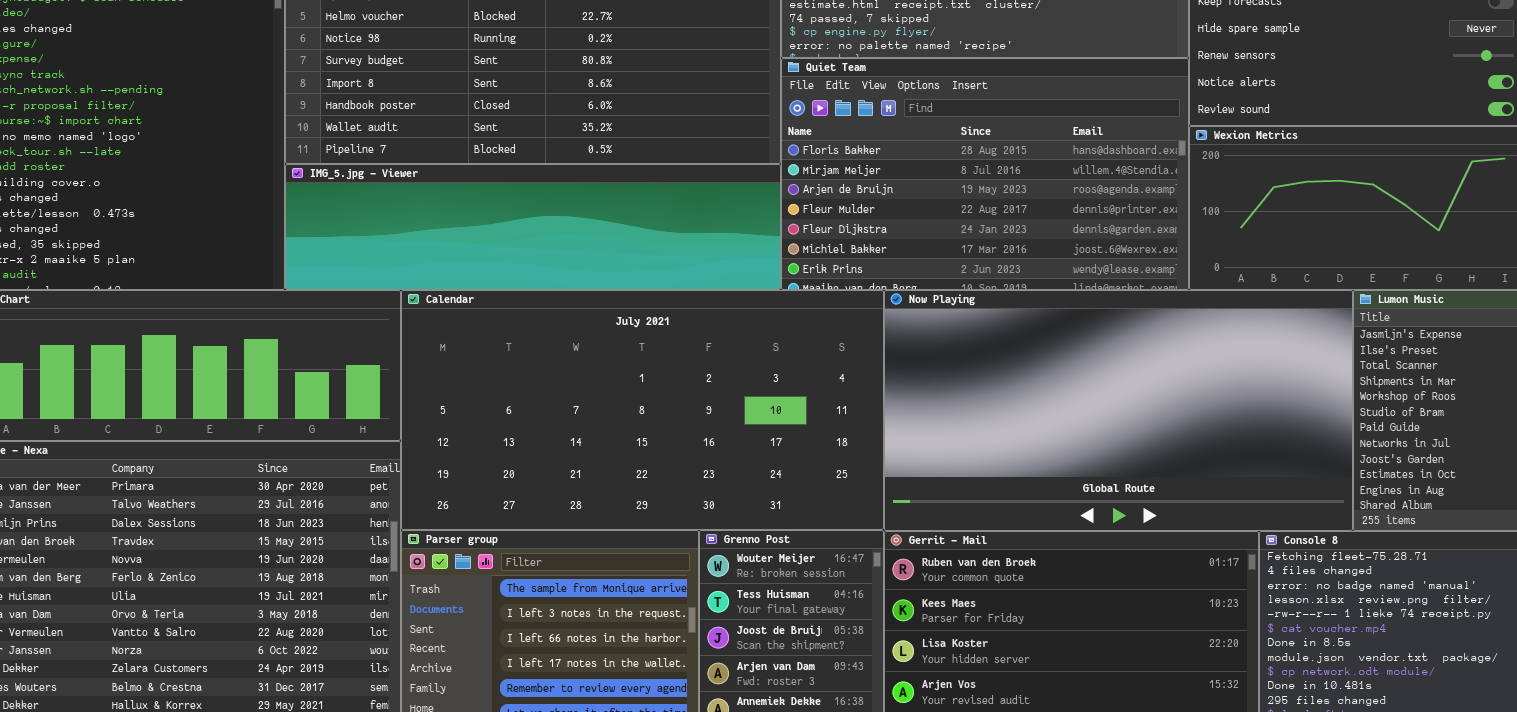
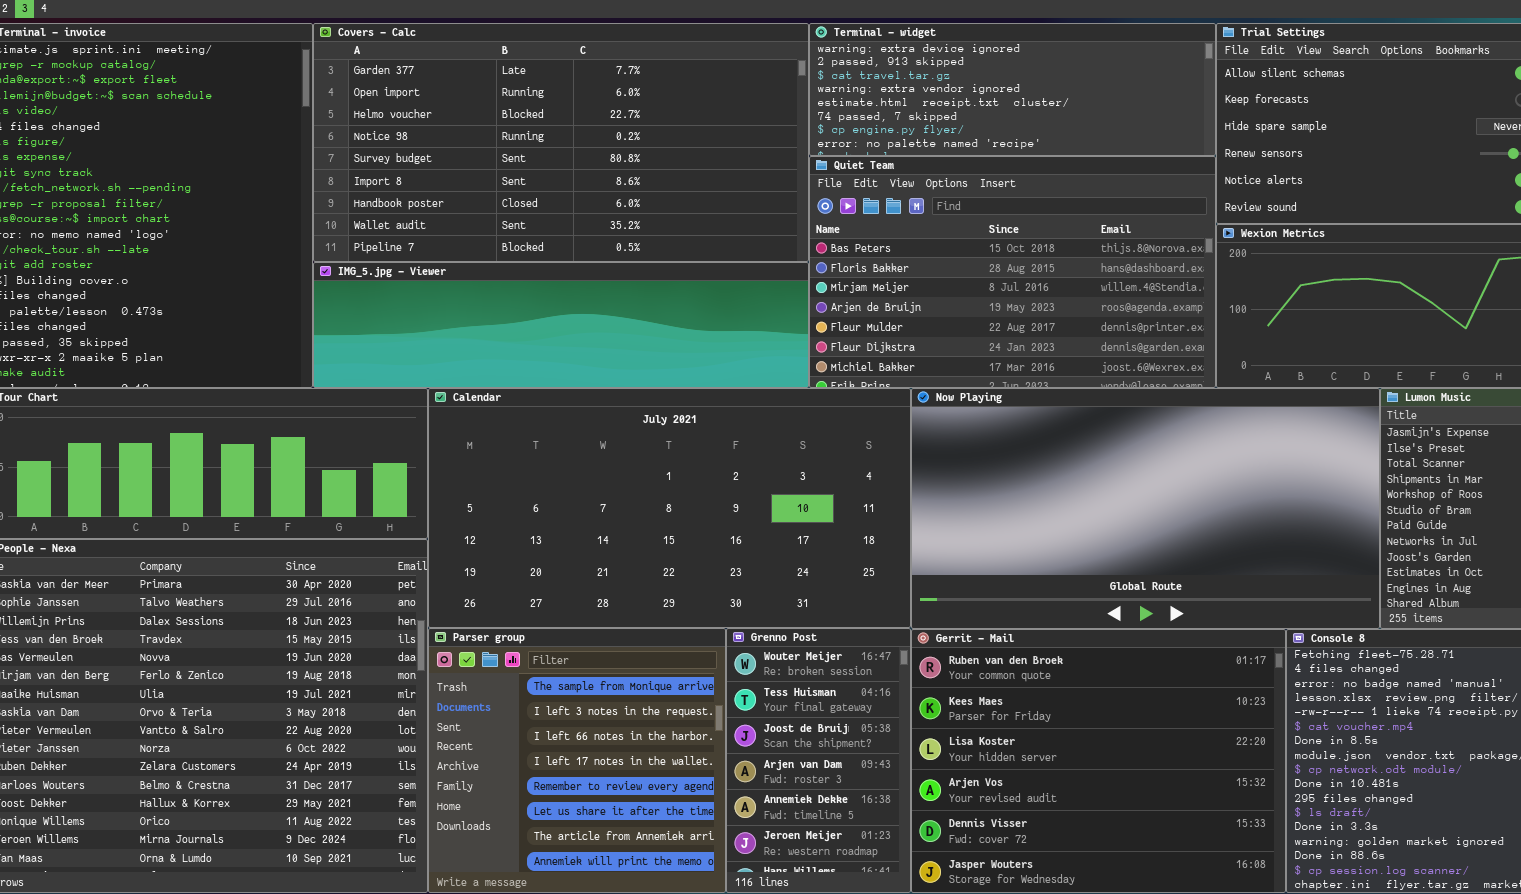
Quiet Team: [781,58,1189,290] -> [809,156,1216,388], scrolled up 1 row

